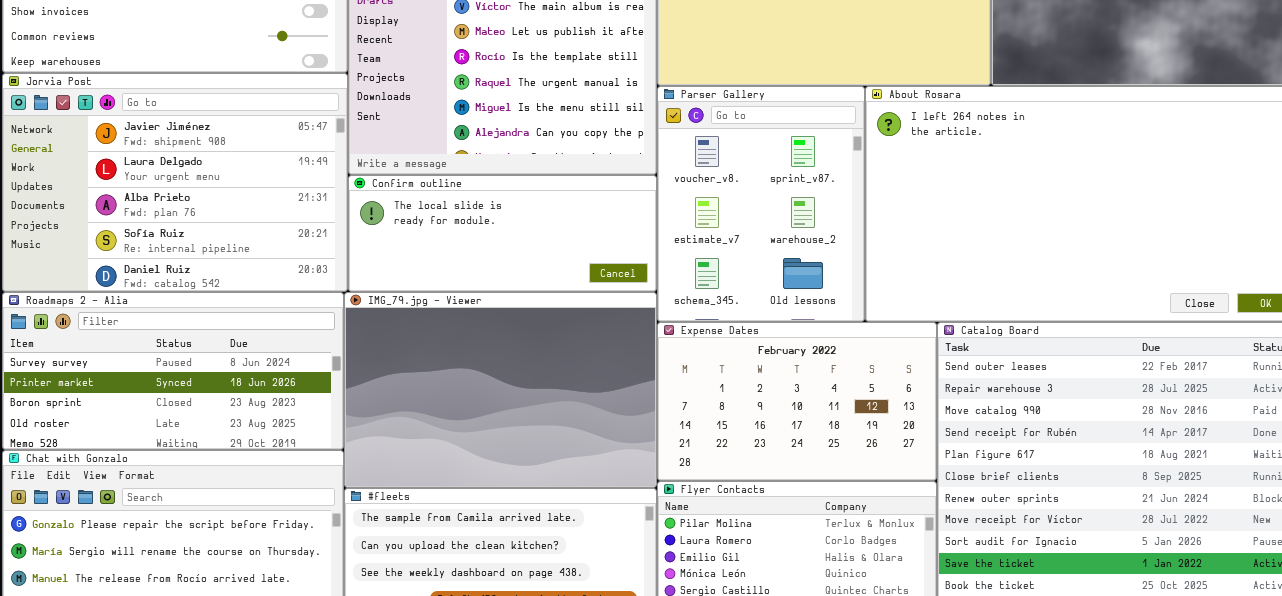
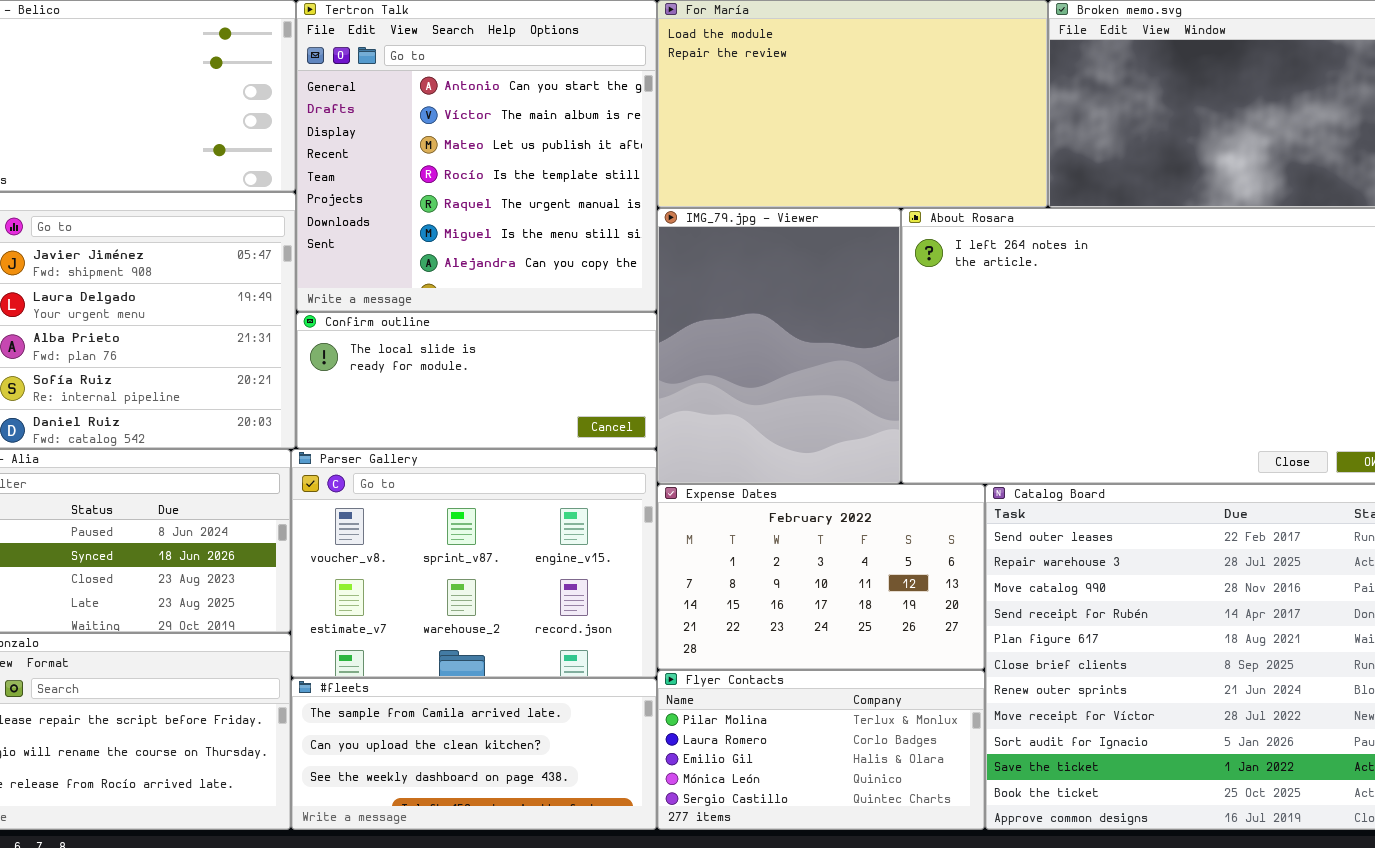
Parser Gallery: [657,86,865,322] -> [291,449,657,678], moved, resized
IMG_79.jpg - Viewer: [344,292,657,488] -> [657,208,901,484], moved, resized

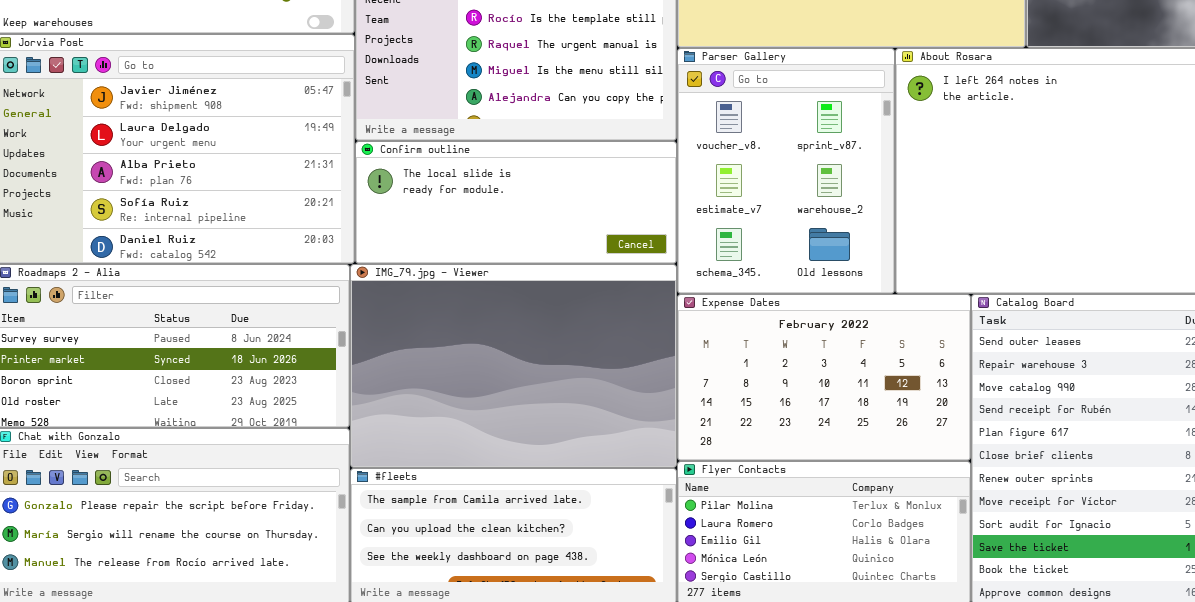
IMG_79.jpg - Viewer: [657,208,901,484] -> [350,264,677,468], moved, resized
Parser Gallery: [291,449,657,678] -> [677,48,895,294], moved, resized

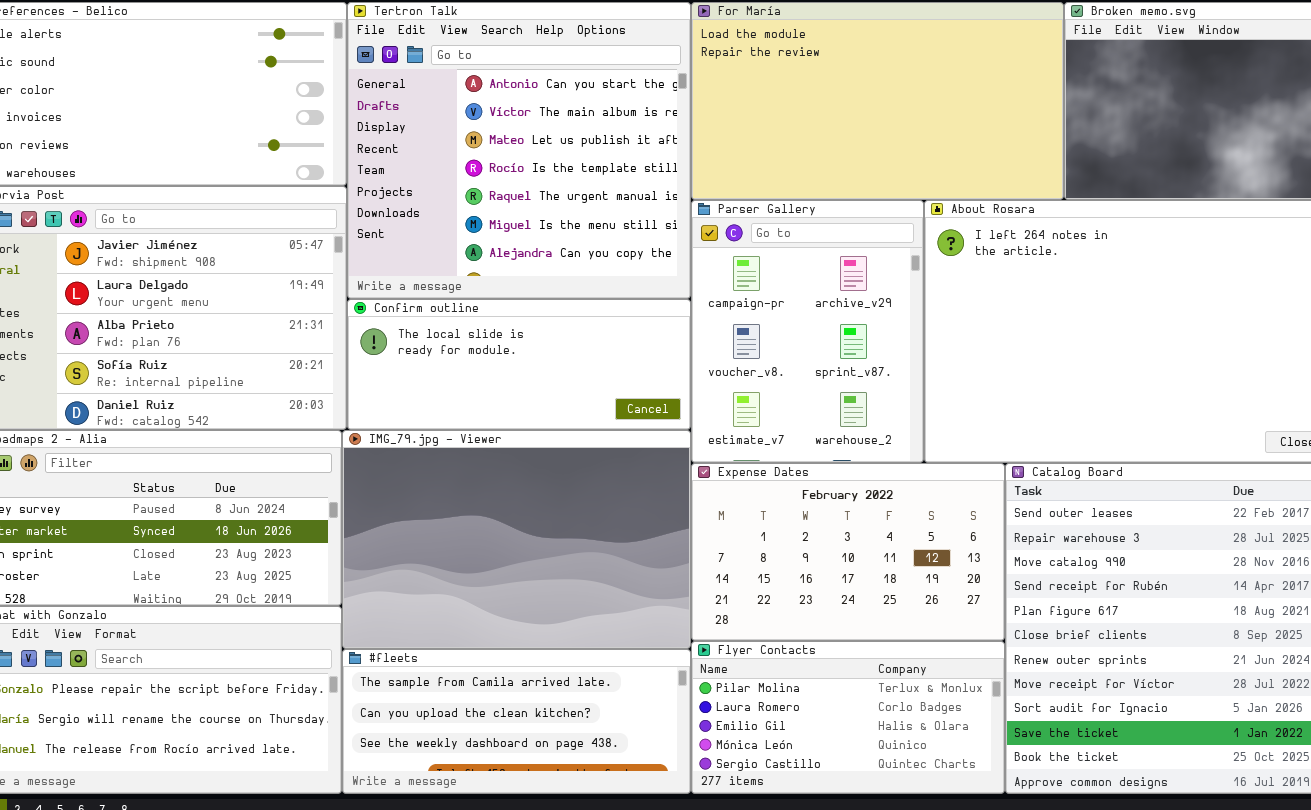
Parser Gallery: [677,48,895,294] -> [691,200,924,463], scrolled up 1 row

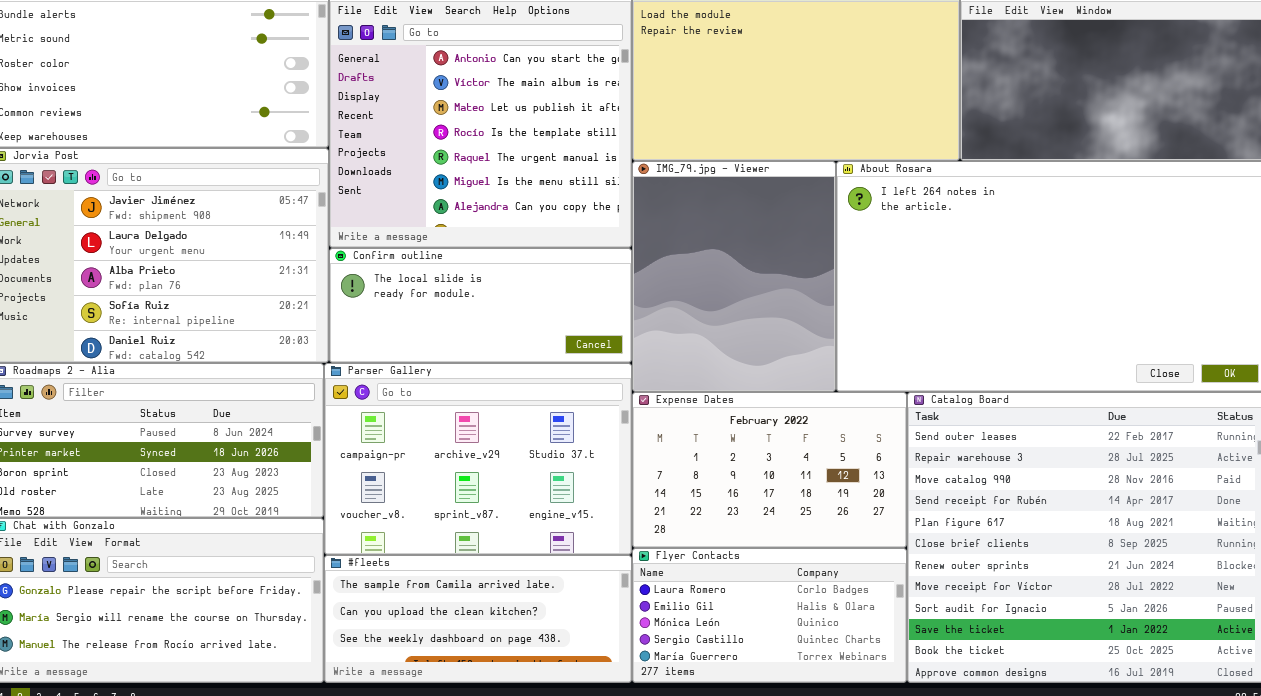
Parser Gallery: [691,200,924,463] -> [324,363,632,555], moved, resized
IMG_79.jpg - Viewer: [342,430,691,649] -> [632,161,836,392], moved, resized
Flyer Contacts: [691,641,1005,794] -> [632,548,907,683], scrolled down 1 row

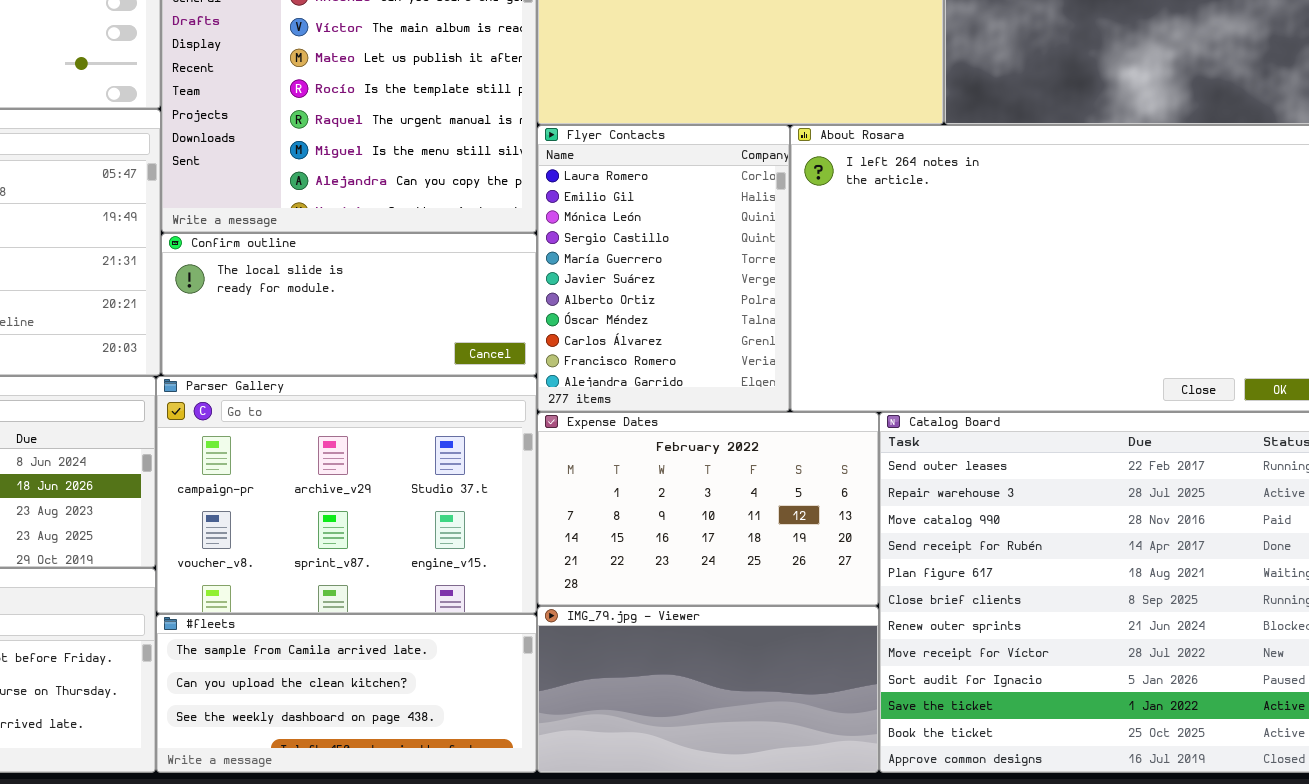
IMG_79.jpg - Viewer: [632,161,836,392] -> [537,606,879,773], moved, resized
Flyer Contacts: [632,548,907,683] -> [537,125,790,412], moved, resized

